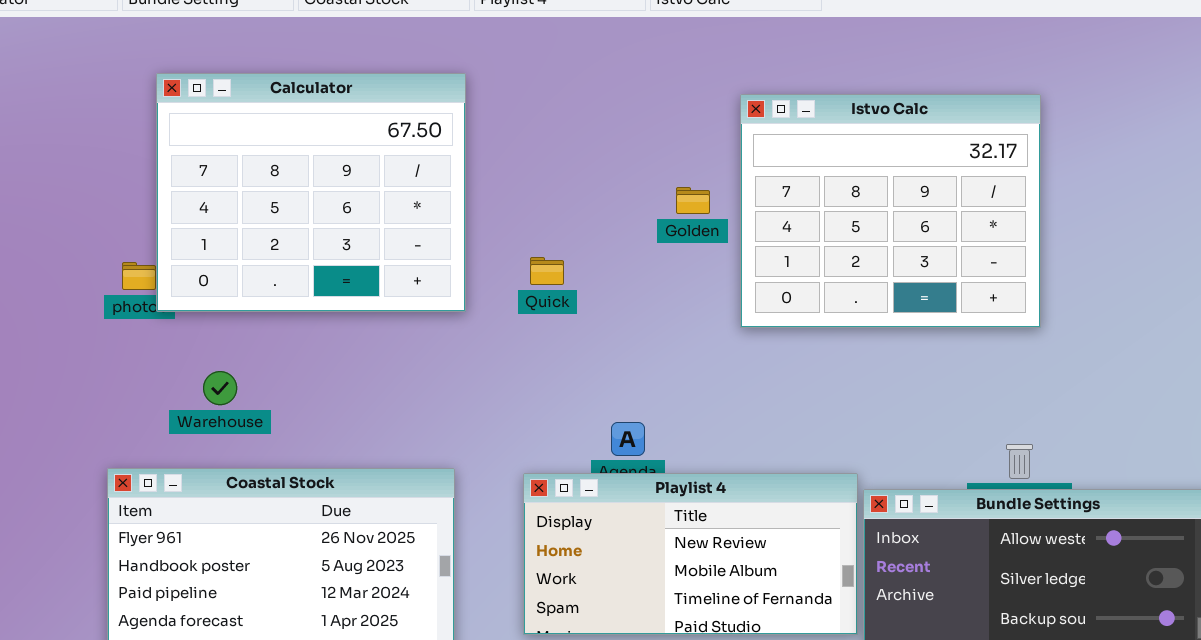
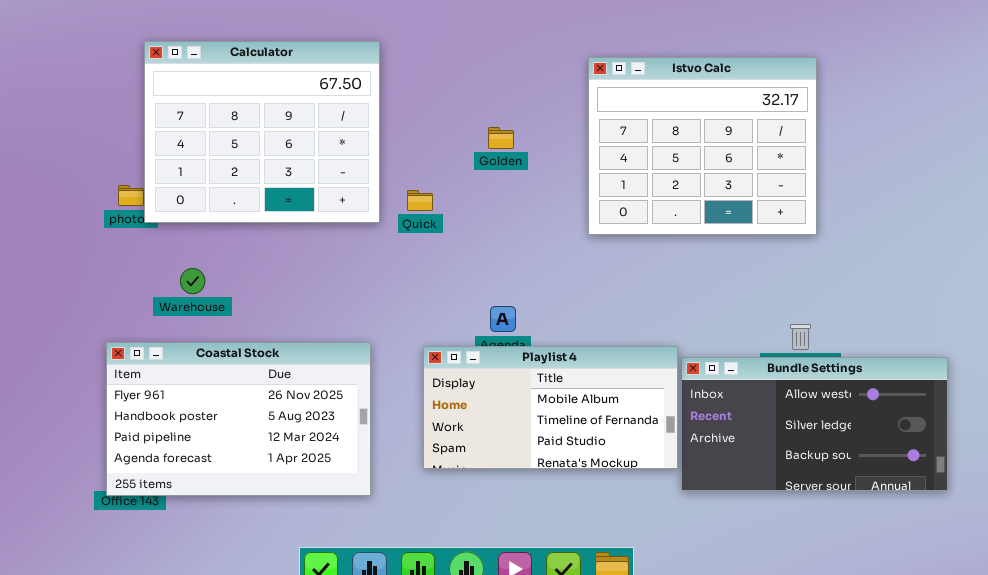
Golden: [676,187,710,214] -> [488,127,514,149], moved
Quick: [530,257,564,285] -> [407,190,433,211], moved
Playlist 4: [523,473,858,635] -> [423,346,678,469], scrolled down 1 row

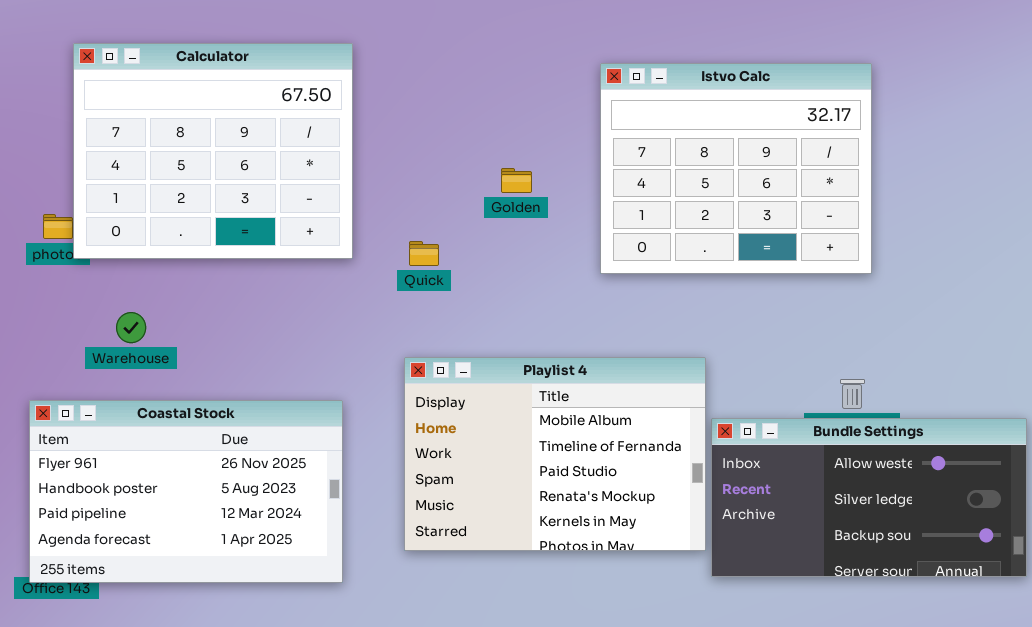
Golden: [488,127,514,149] -> [501,168,532,193], moved
Quick: [407,190,433,211] -> [409,241,439,266], moved
Playlist 4: [423,346,678,469] -> [404,357,706,551], resized

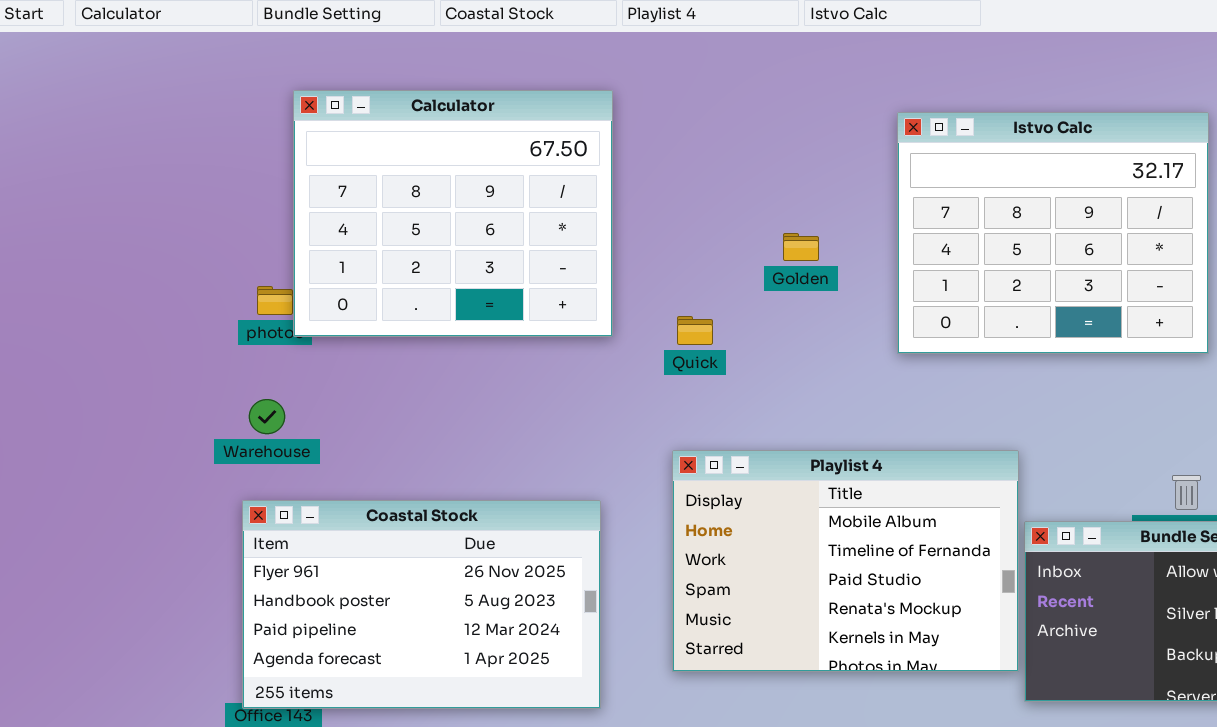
Warehouse: [116,312,146,343] -> [249,399,285,434], moved

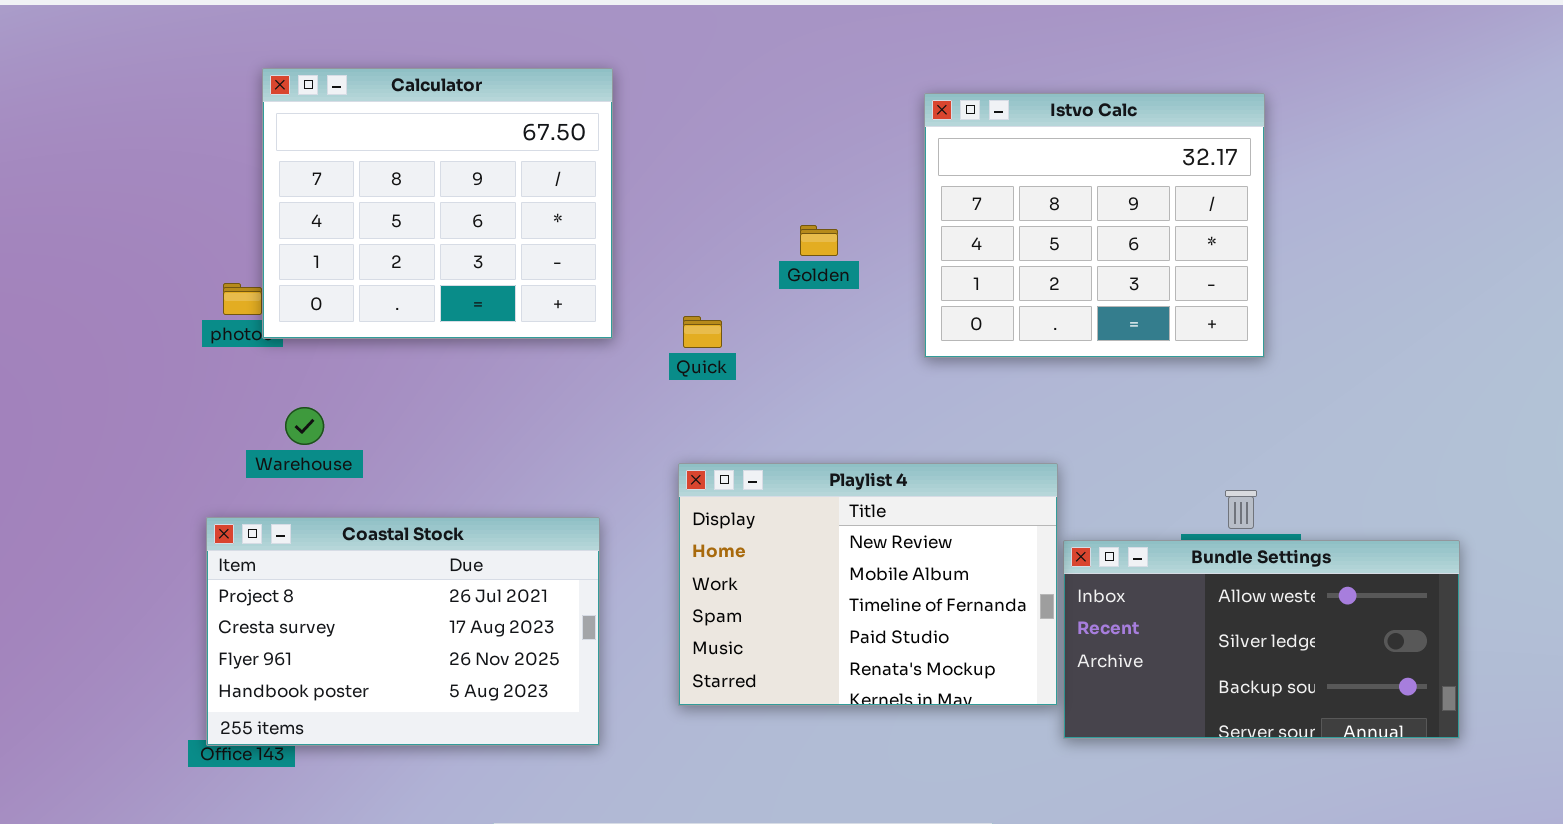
Warehouse: [249,399,285,434] -> [285,407,324,445], moved
Playlist 4: [672,450,1019,672] -> [678,463,1058,706], scrolled up 1 row
Coastal Stock: [242,500,601,709] -> [206,517,600,746], scrolled up 2 rows

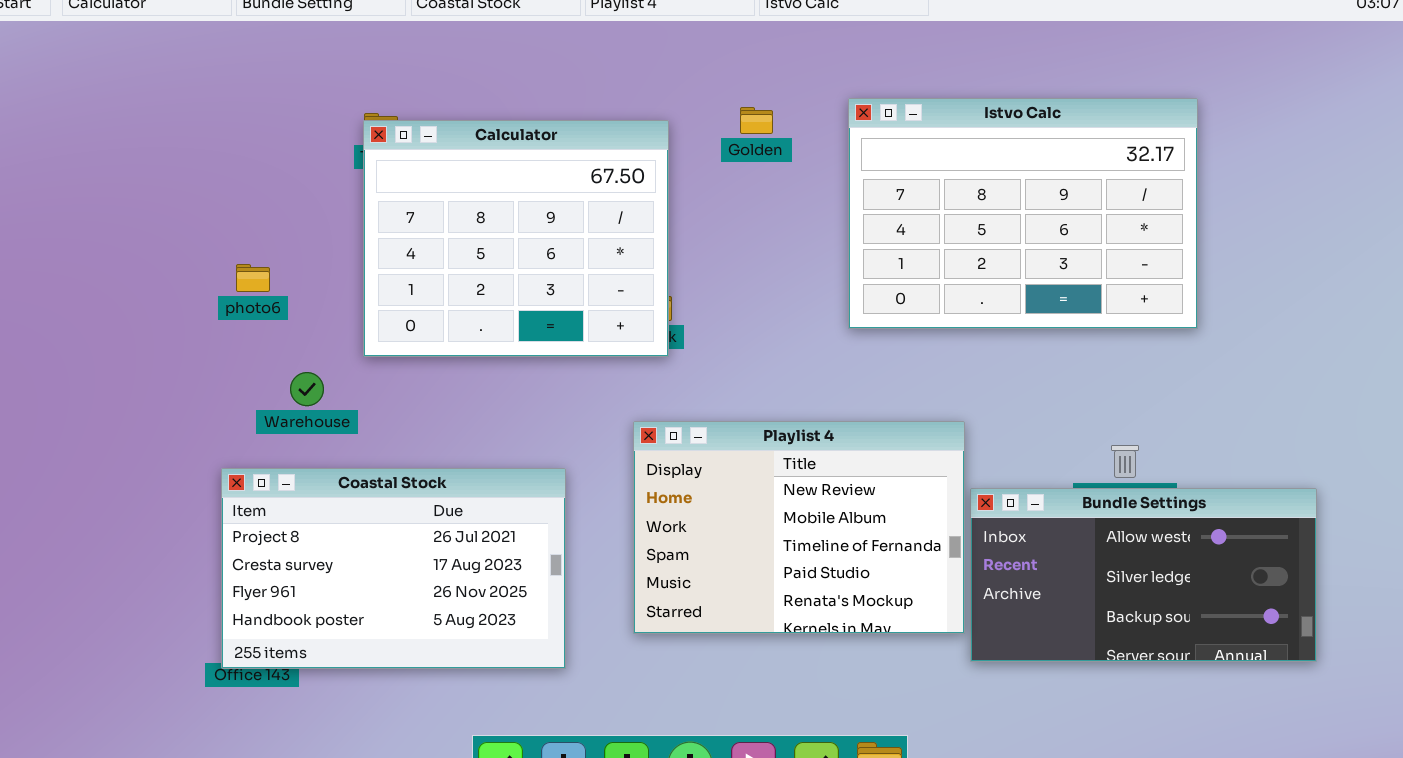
Calculator: [262,68,613,339] -> [363,120,669,357], moved
Istvo Calc: [924,93,1265,358] -> [848,98,1198,329], resized
Golden: [800,225,838,256] -> [740,107,773,134], moved

